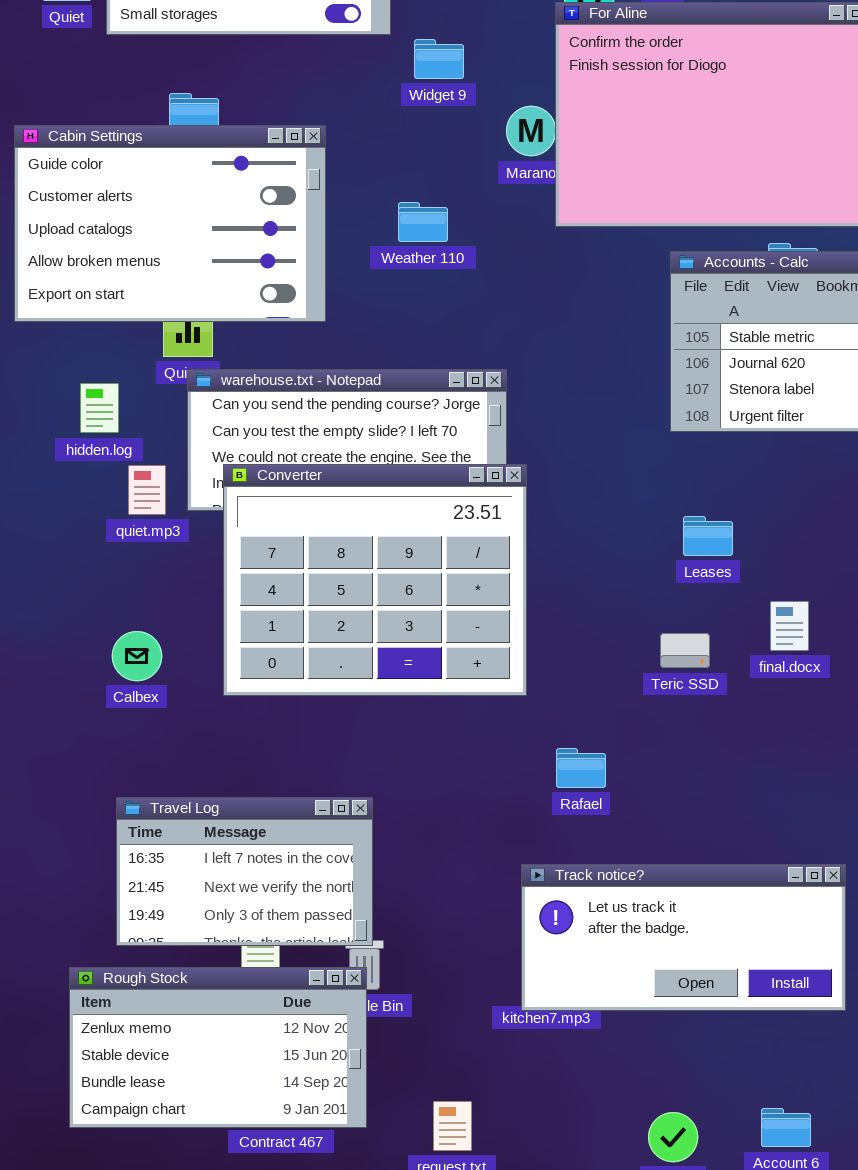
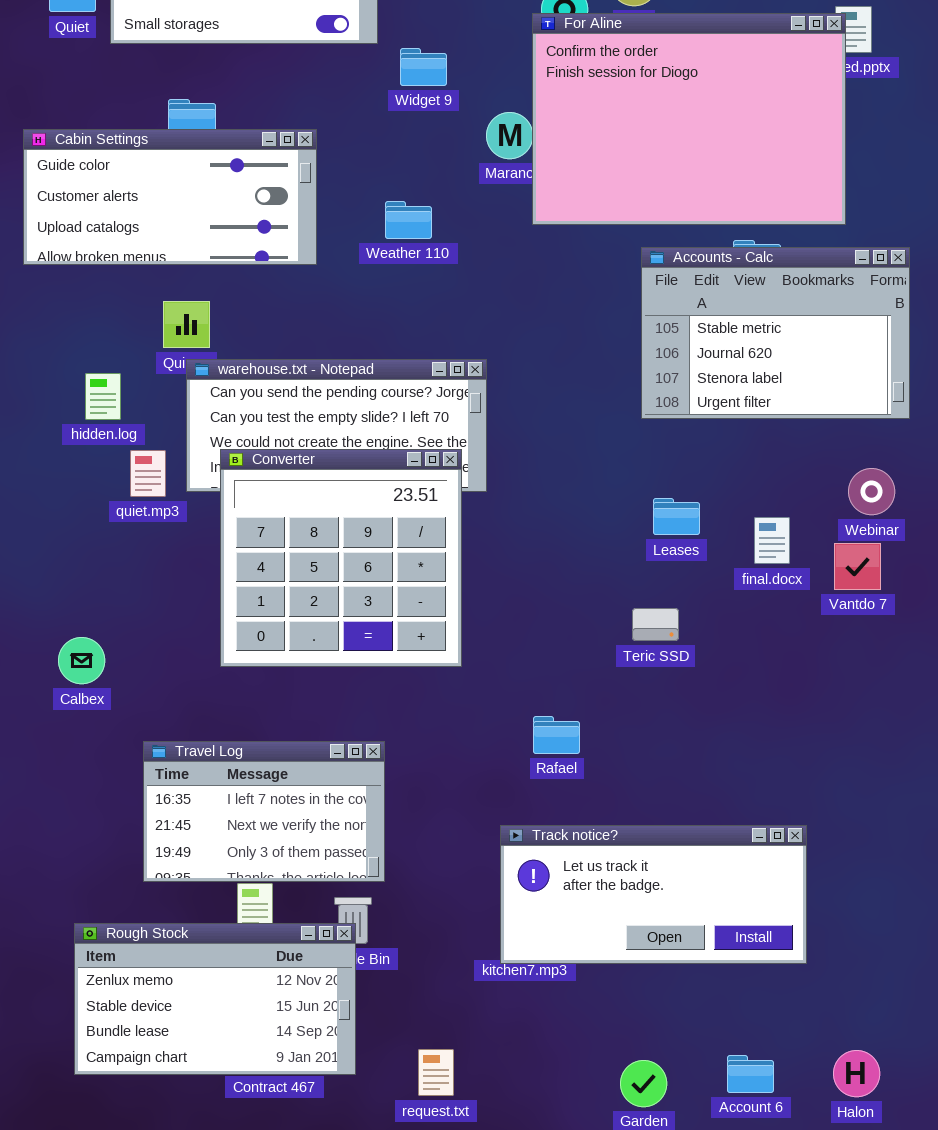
Cabin Settings: [14,125,326,322] -> [23,129,317,265], resized
Converter: [223,464,527,696] -> [220,449,462,667], resized
final.docx: [770,601,809,651] -> [754,517,790,564], moved
Calbex: [112,631,162,681] -> [58,637,105,684], moved
Travel Log: [116,797,373,946] -> [143,741,385,882], moved

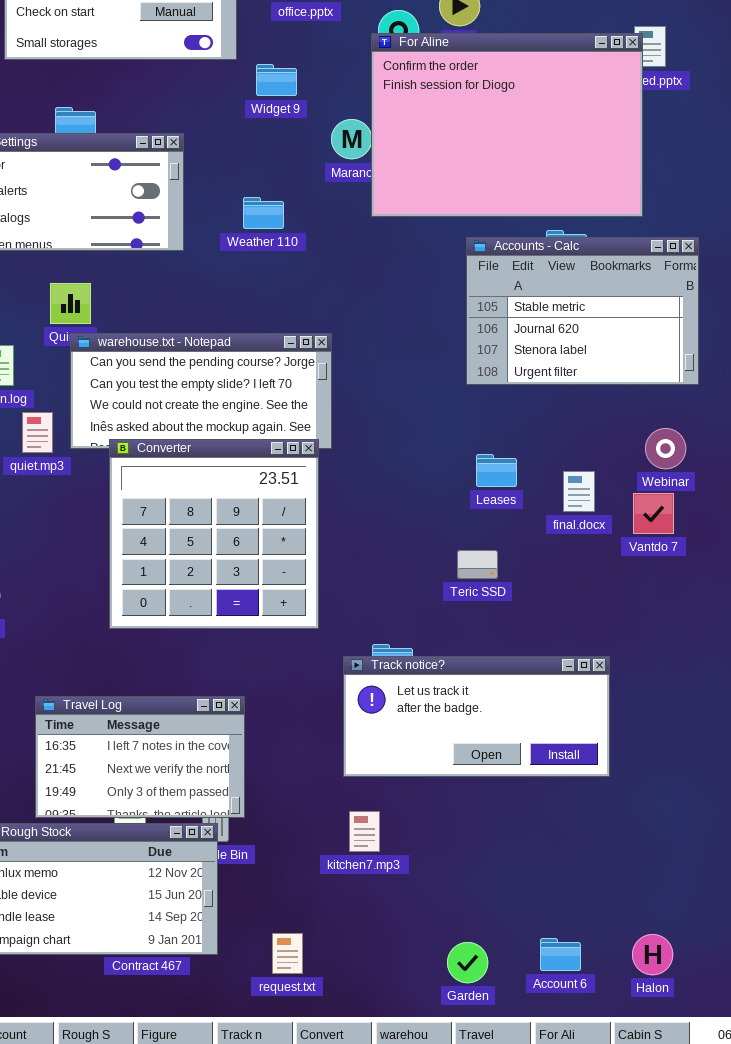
Converter: [220,449,462,667] -> [109,439,319,629], moved
Travel Log: [143,741,385,882] -> [35,696,245,818], moved
Track notice?: [500,825,807,964] -> [343,656,610,777], moved

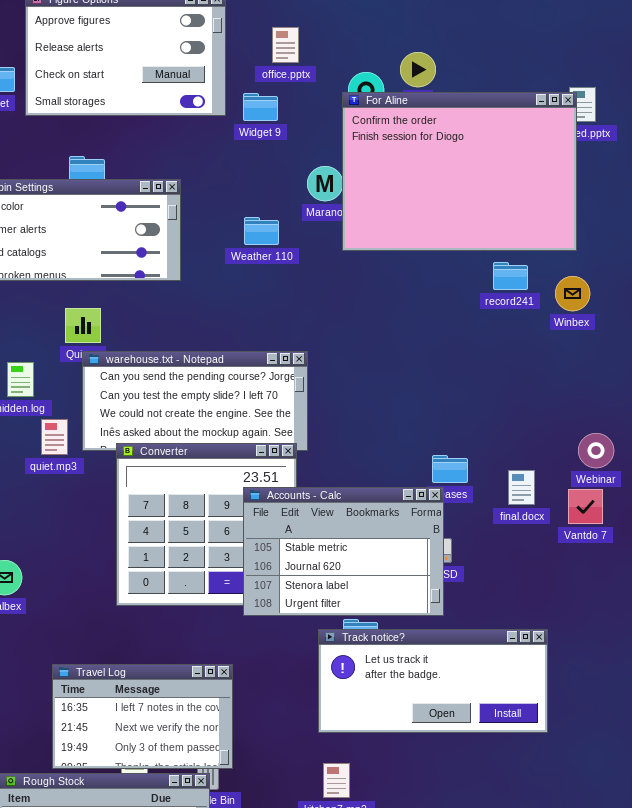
Widget 9: [256,64,297,96] -> [243,93,278,121], moved
Weather 110: [243,197,284,229] -> [244,217,279,245], moved
Accounts - Calc: [466,237,699,385] -> [243,487,444,616], moved

